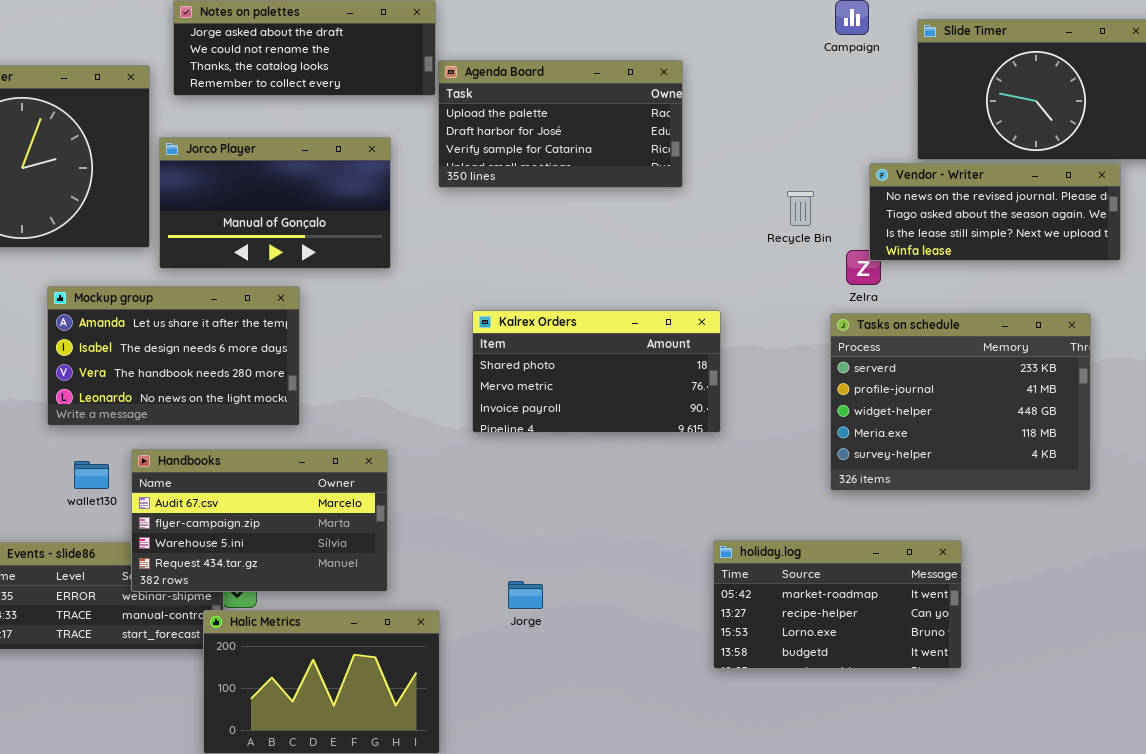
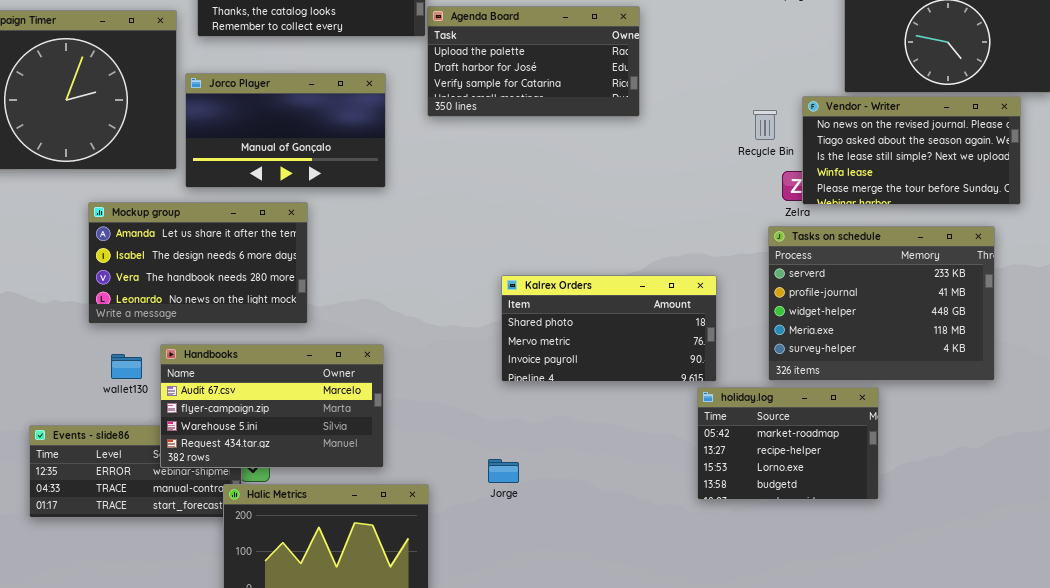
Vendor - Writer: [869,163,1121,261] -> [802,96,1021,205], resized
Recycle Bin: [787,191,814,226] -> [753,110,777,140], moved
Kalrex Orders: [472,310,721,433] -> [501,275,717,382], moved
holiday.log: [713,540,962,669] -> [697,387,879,500], moved, resized

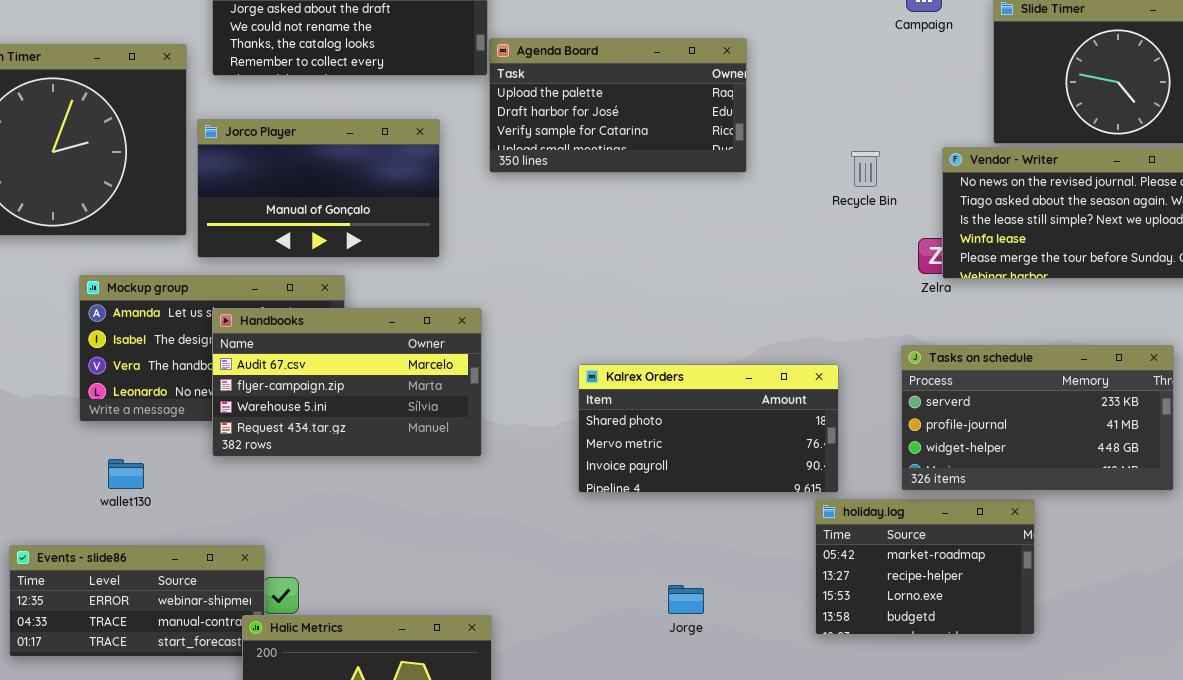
Recycle Bin: [753,110,777,140] -> [851,151,880,187], moved
Tasks on schedule: [768,226,995,381] -> [901,345,1174,491], resized
Handbooks: [160,344,384,468] -> [212,308,482,457], moved
Jorge: [488,459,519,483] -> [668,585,704,614], moved

